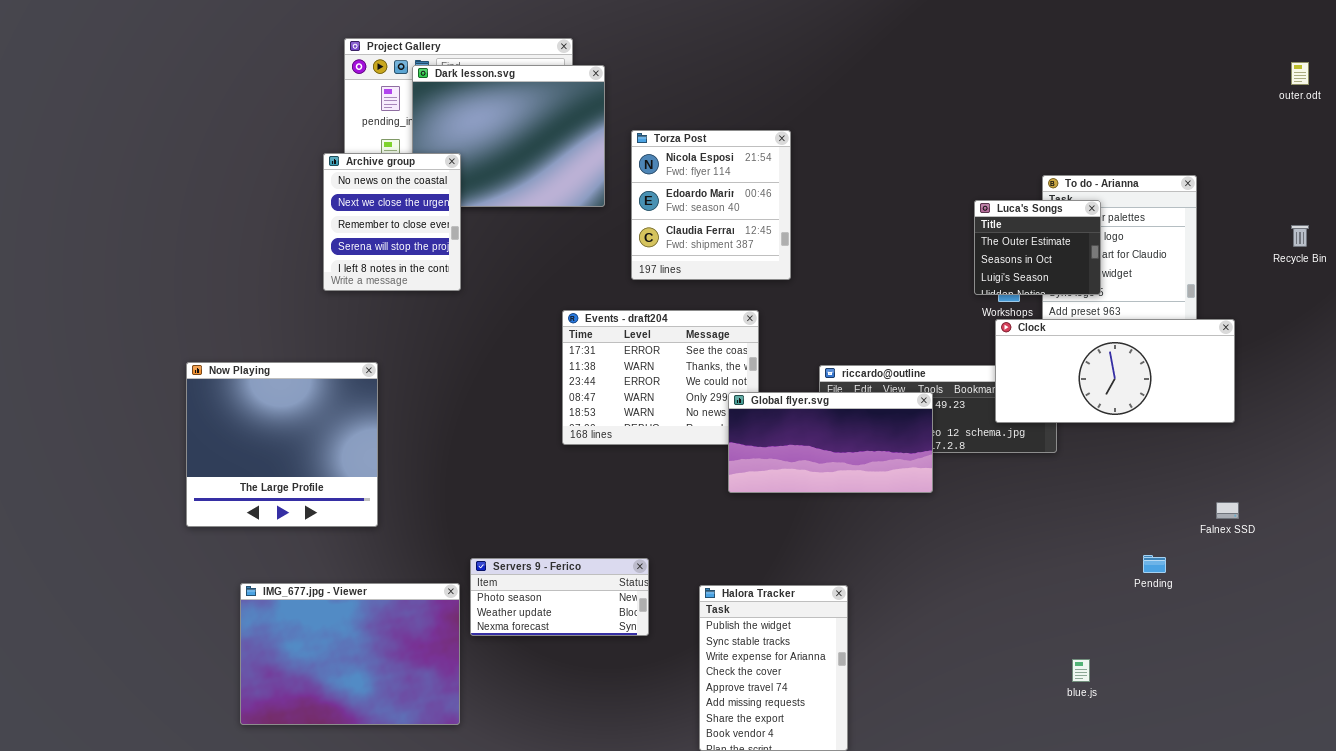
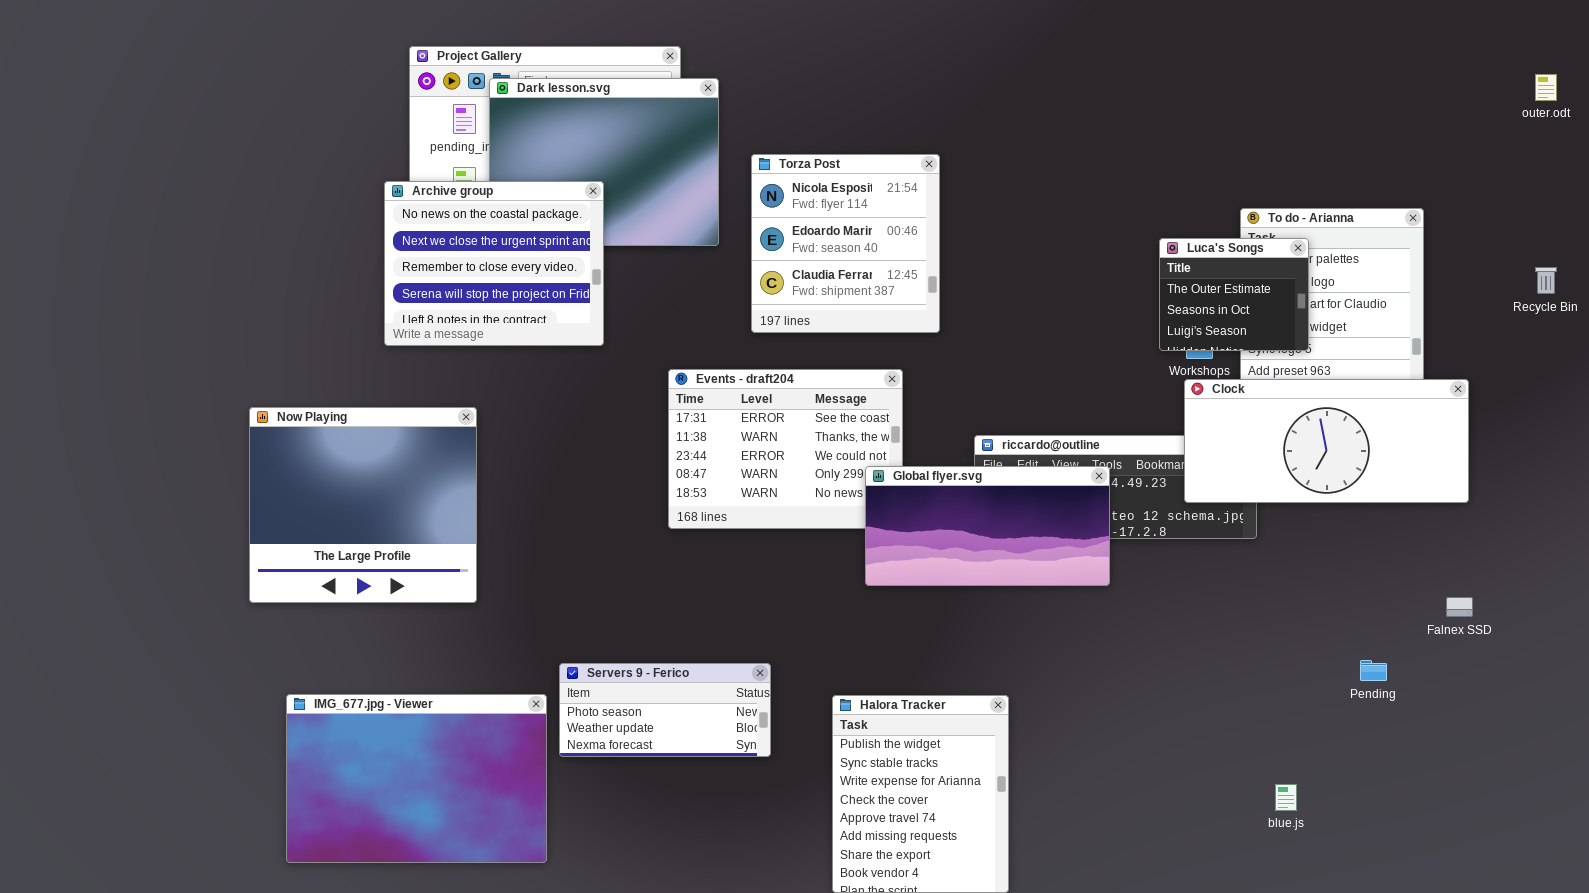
Archive group: [323,153,461,291] -> [384,181,604,346], resized
Now Playing: [186,362,378,527] -> [249,407,477,603], moved

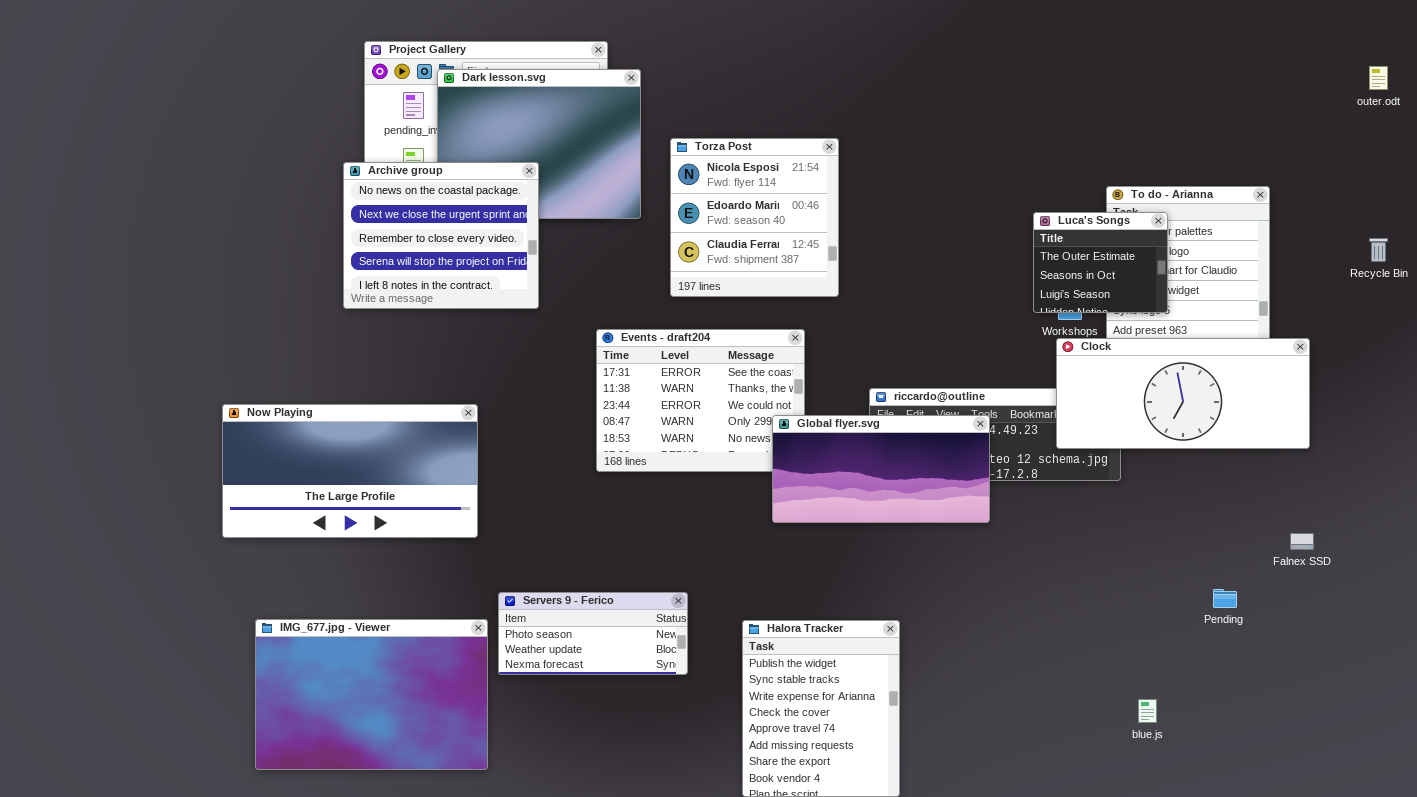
Now Playing: [249,407,477,603] -> [222,404,478,538], resized

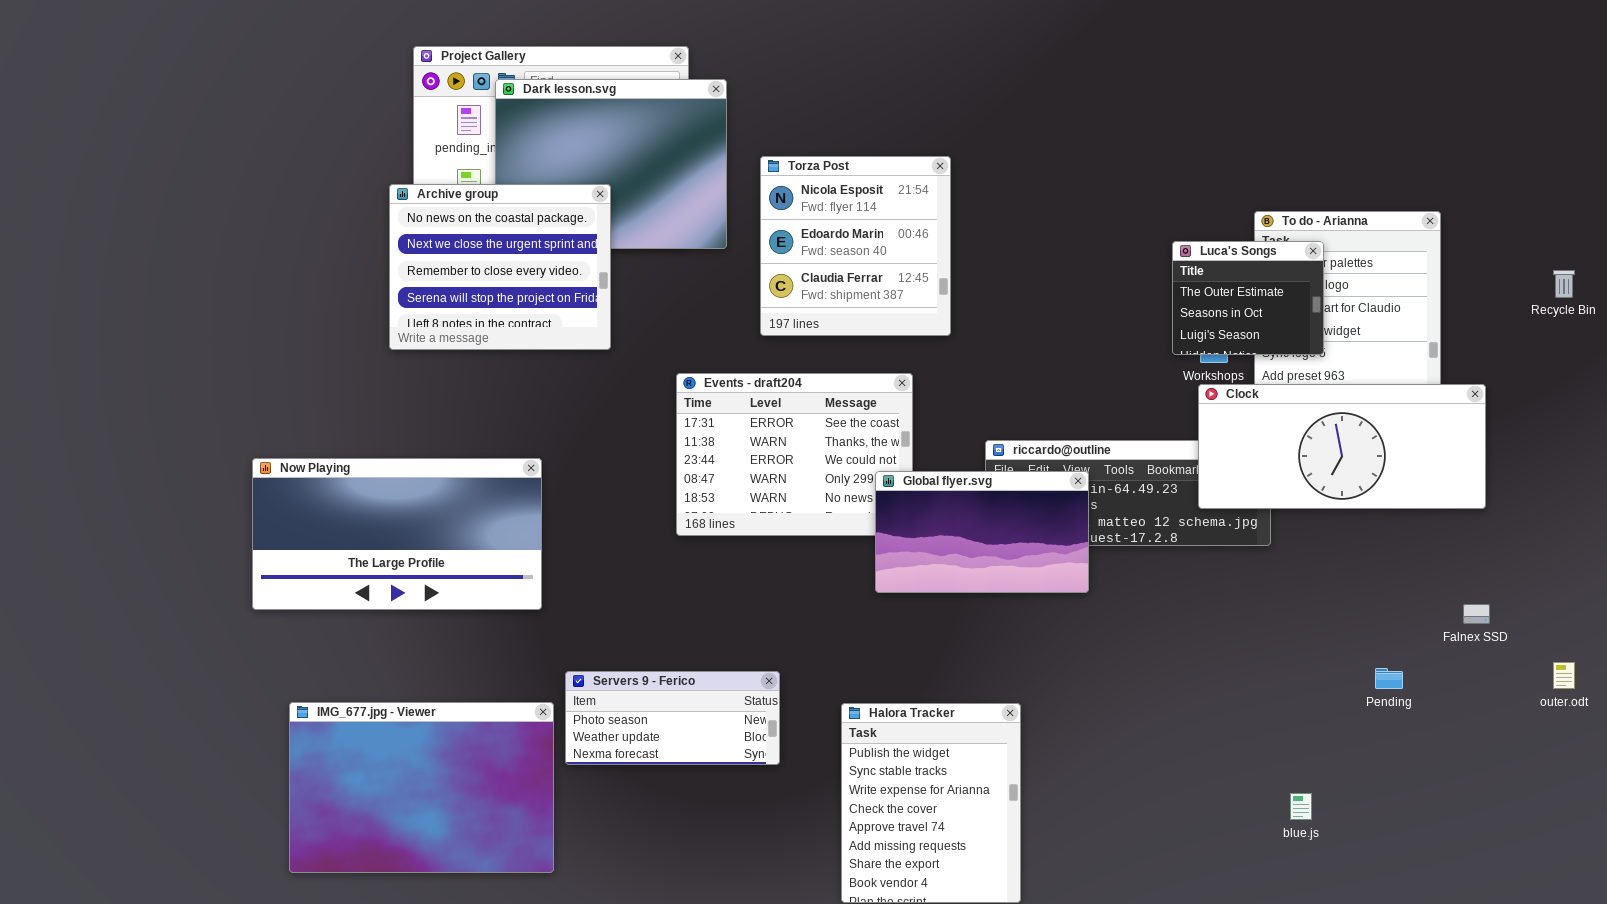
outer.odt: [1369,66,1388,90] -> [1553,662,1575,689], moved
Global flyer.svg: [772,415,990,523] -> [875,471,1089,593], resized

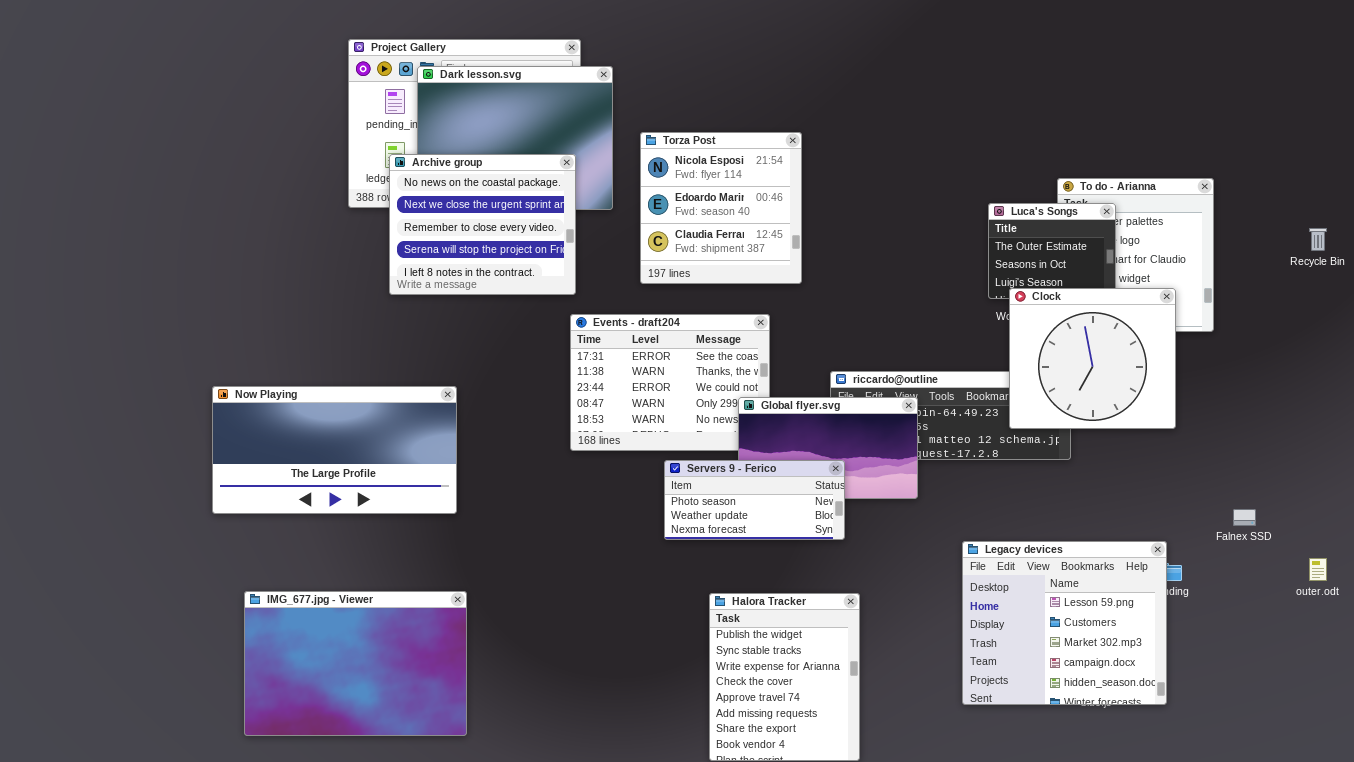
Archive group: [389,184,611,350] -> [389,154,576,295], moved
Clock: [1198,384,1486,509] -> [1009,288,1176,429], resized
Legacy devices: none -> [962,541,1167,705], opened
Servers 9 - Ferico: [565,671,780,765] -> [664,460,845,540], moved

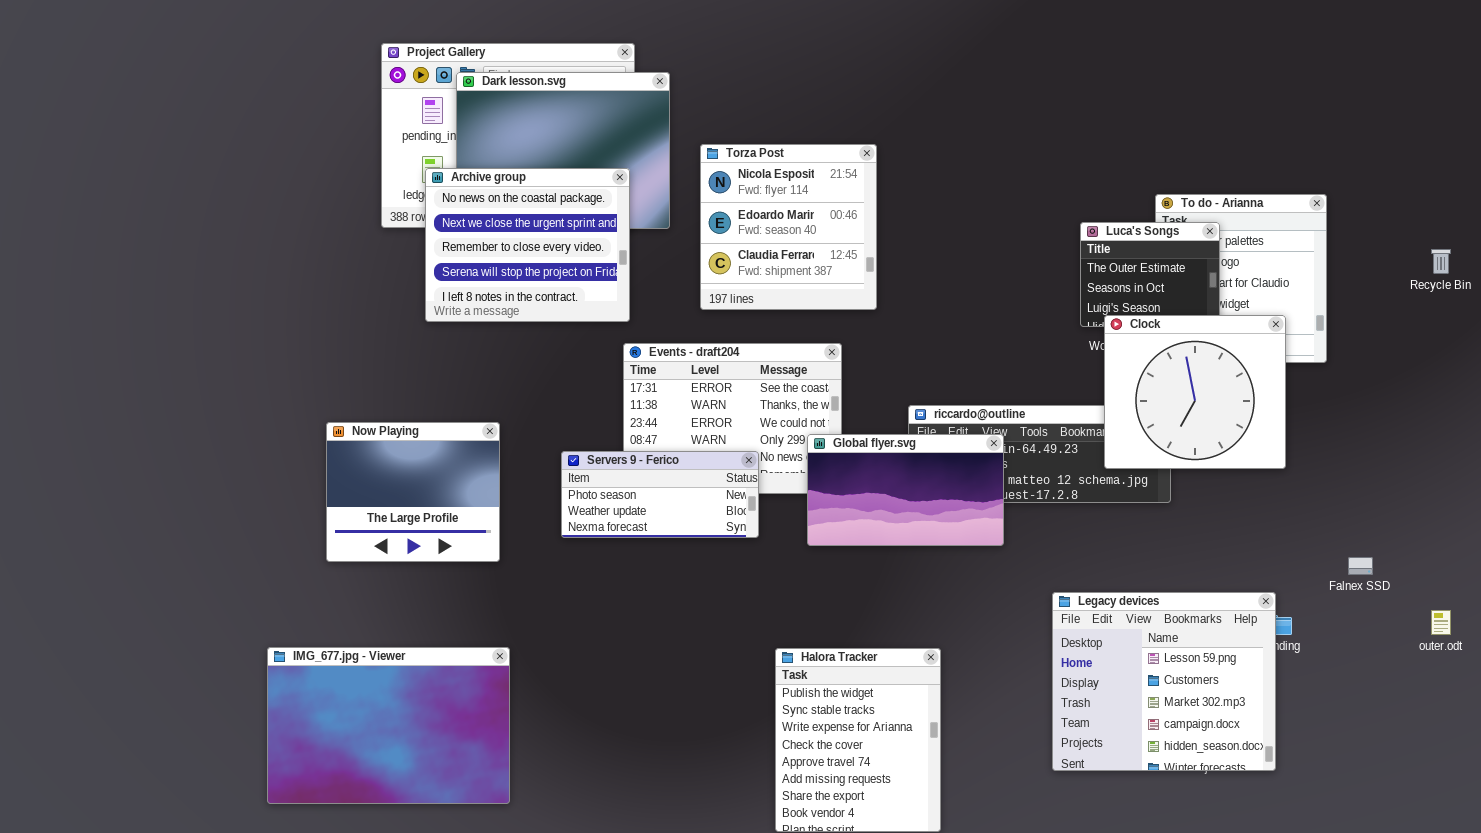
Now Playing: [212,386,457,514] -> [326,422,500,562], resized
Servers 9 - Ferico: [664,460,845,540] -> [561,451,759,538], moved

